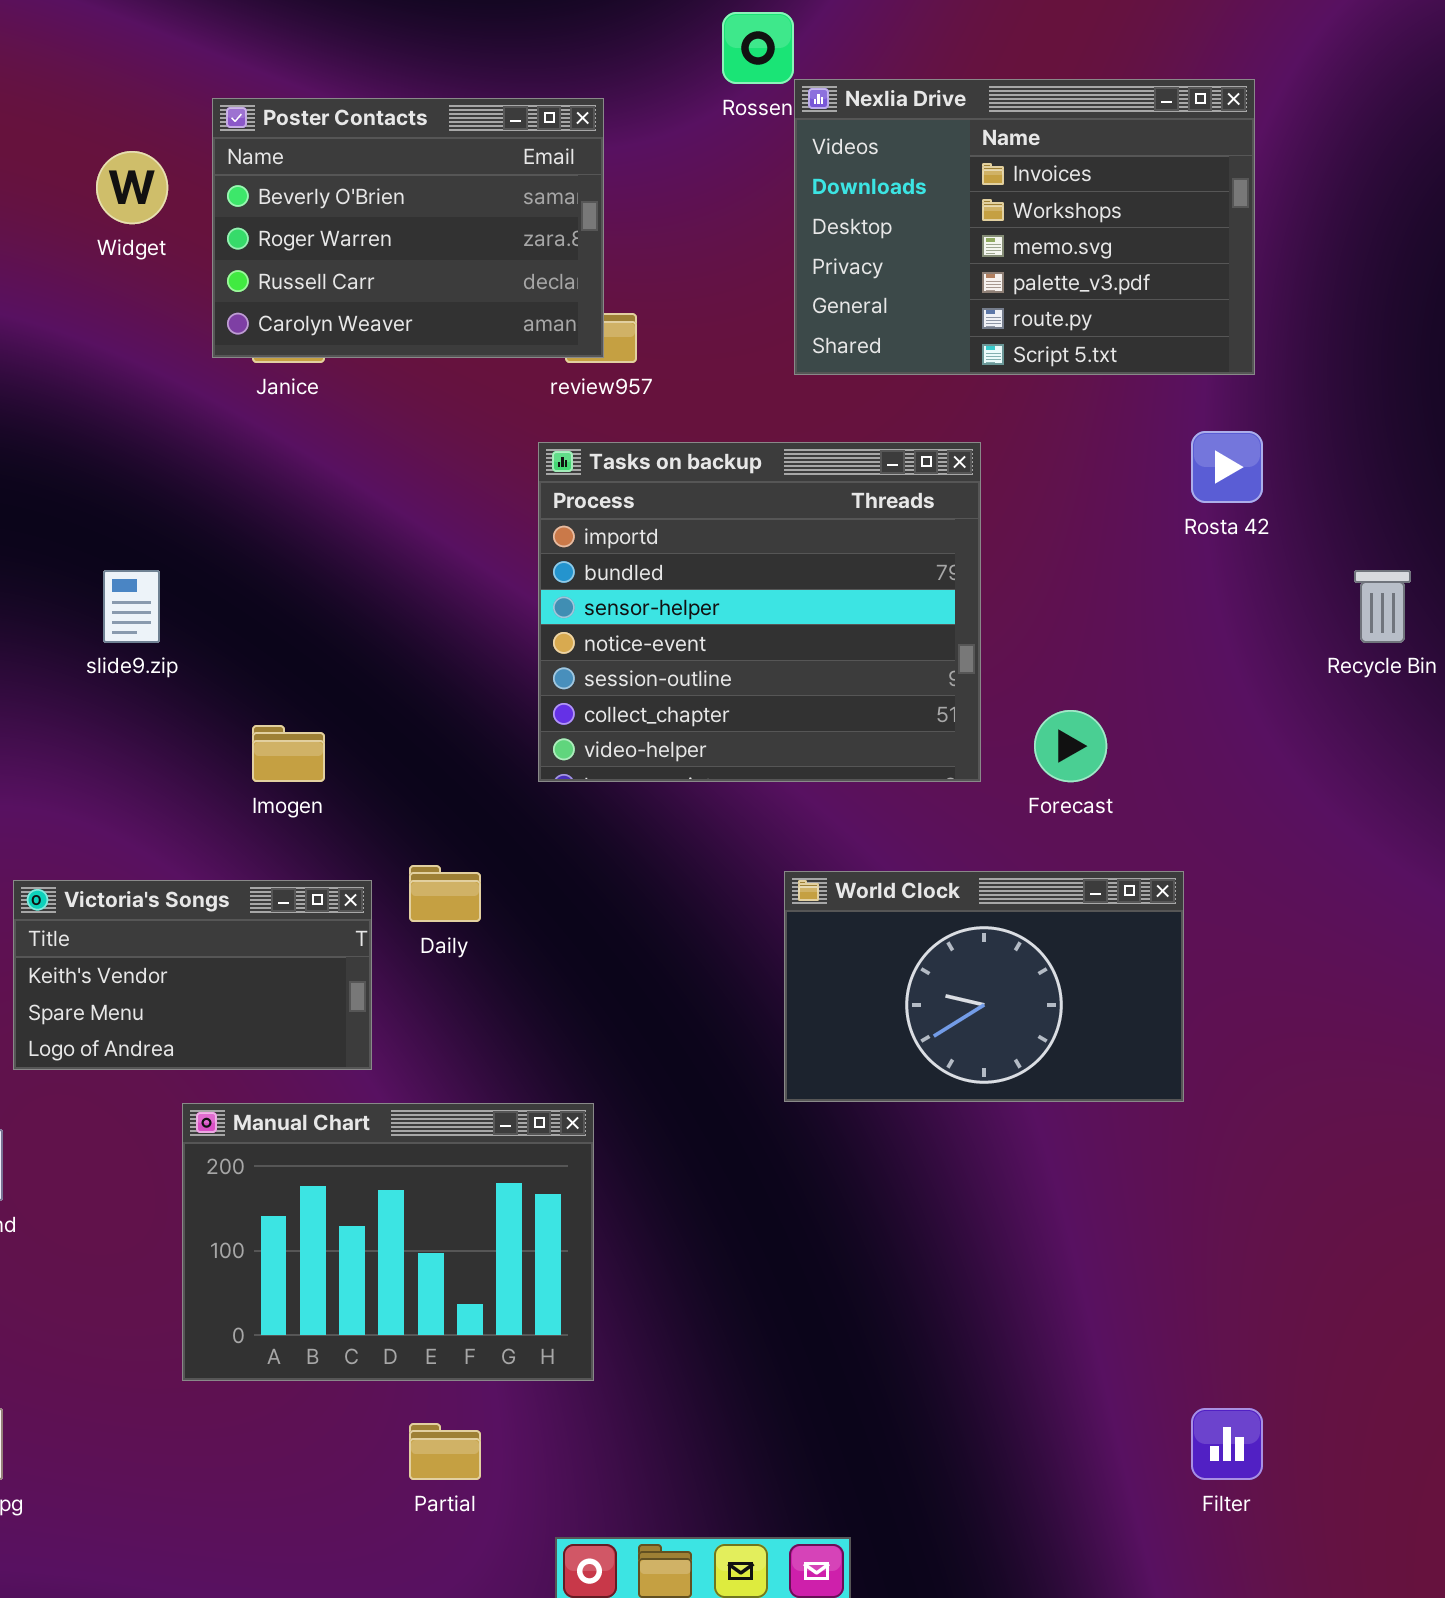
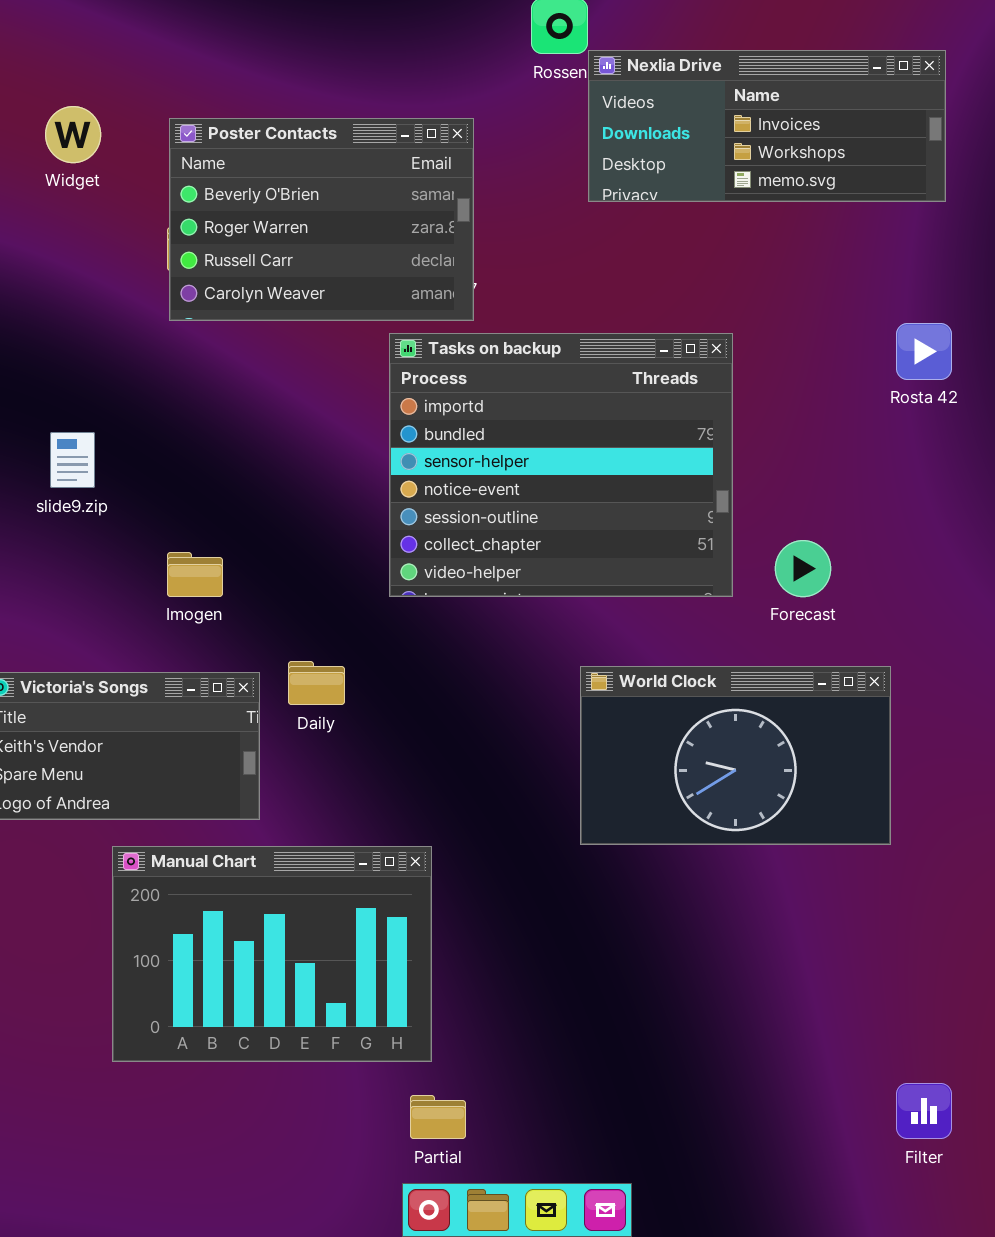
Nexlia Drive: [794,79,1255,375] -> [588,50,946,202], resized
Poster Contacts: [212,98,604,358] -> [169,118,474,321], moved
Partial: [409,1423,481,1480] -> [410,1095,466,1139], moved

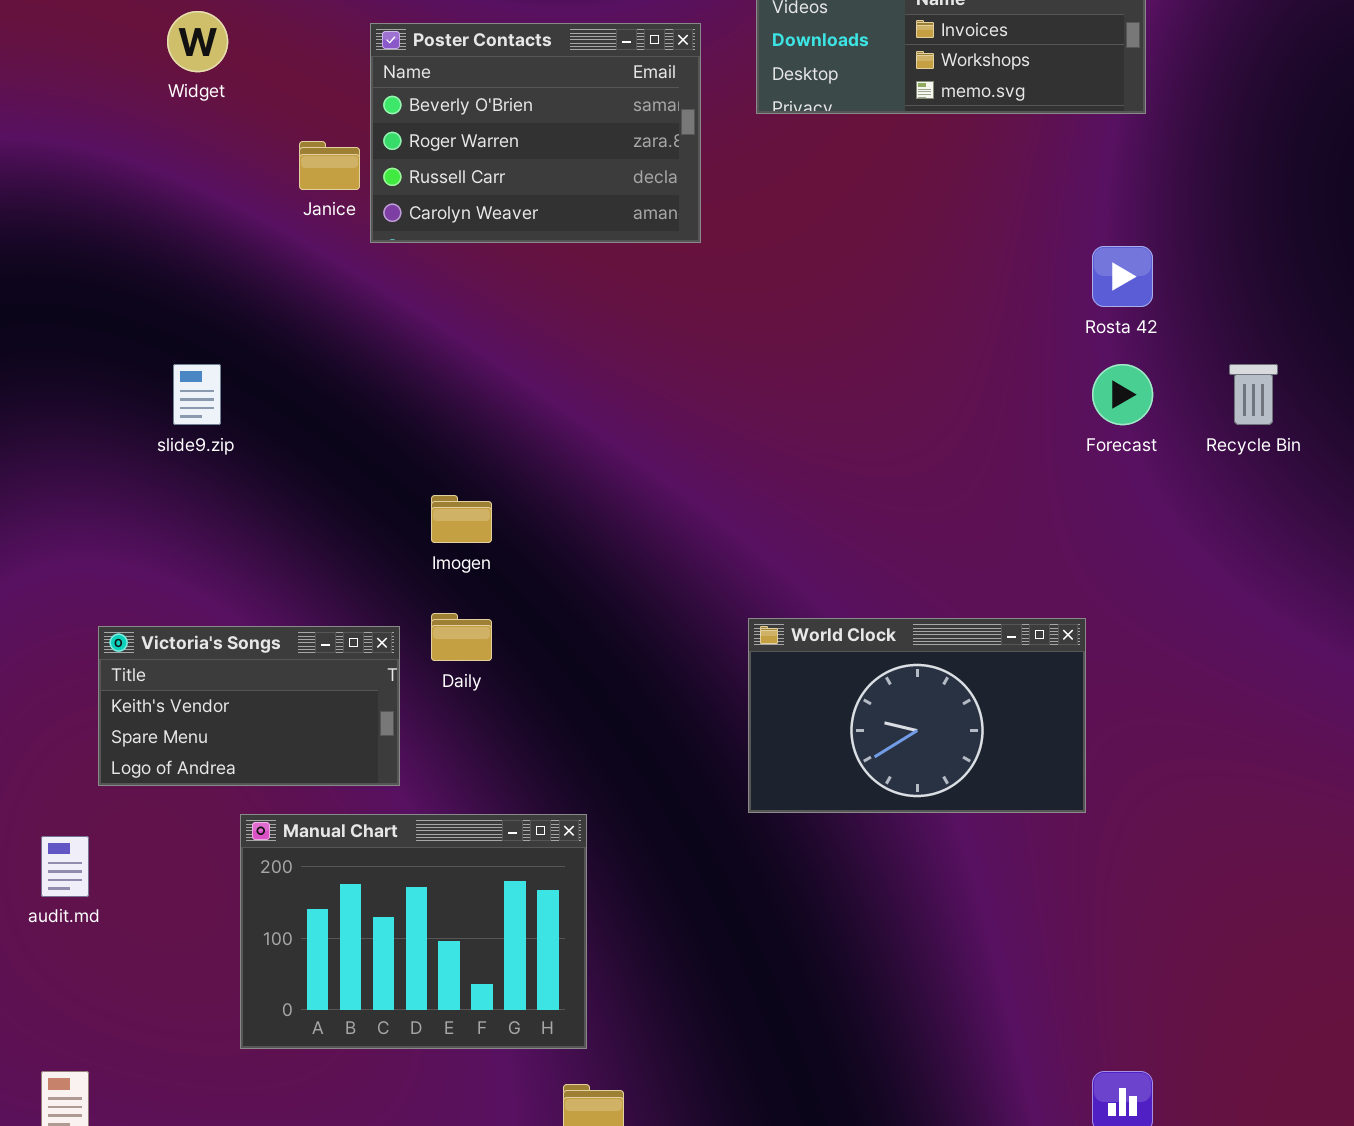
Poster Contacts: [169,118,474,321] -> [370,23,701,243], moved
Tasks on backup: [389,333,733,597] -> none, closed
Forecast: [775,540,831,597] -> [1092,364,1153,425], moved
Imogen: [167,552,223,597] -> [431,495,492,543], moved

